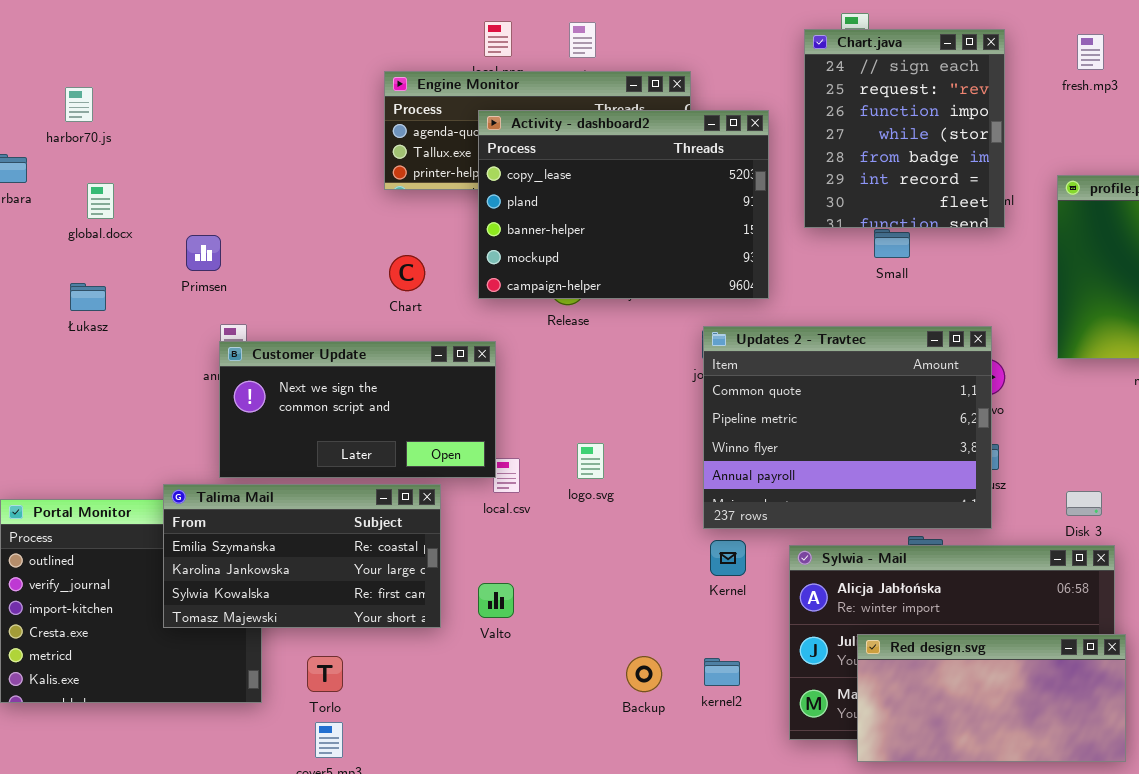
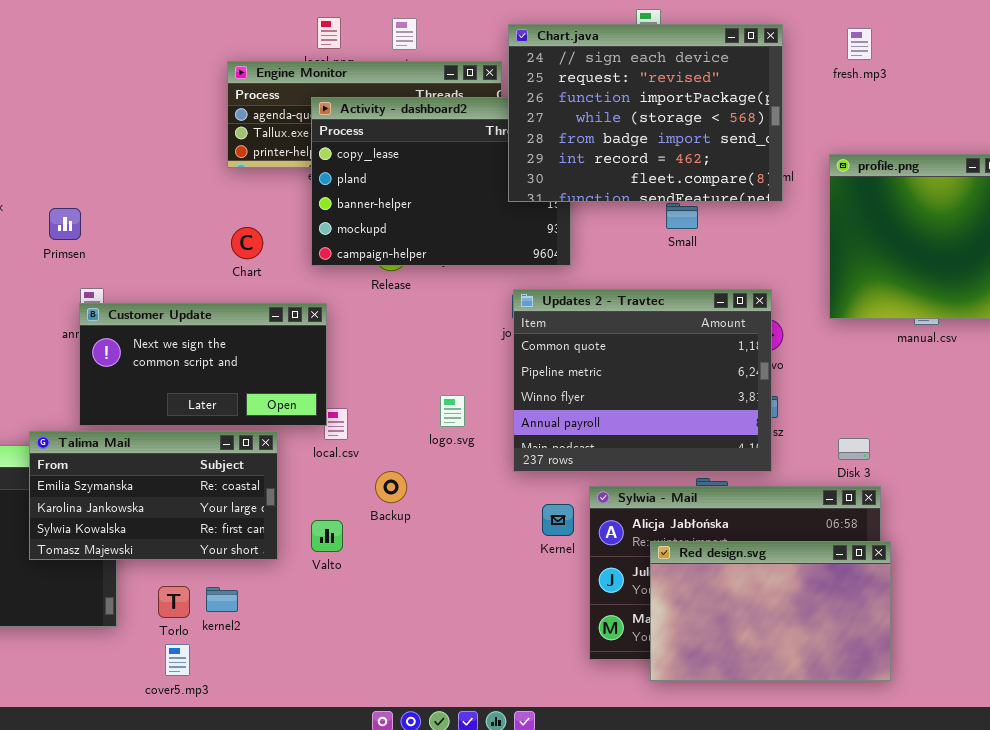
Chart.java: [804,29,1005,228] -> [508,24,783,202], resized
logo.svg: [577,443,604,479] -> [440,395,465,427], moved
Kernel: [710,540,746,576] -> [542,504,574,536], moved
Red design.svg: [857,634,1126,762] -> [650,541,891,681], resized
Backup: [626,656,662,692] -> [375,471,407,503], moved
kernel2: [704,658,740,686] -> [206,587,238,612], moved

